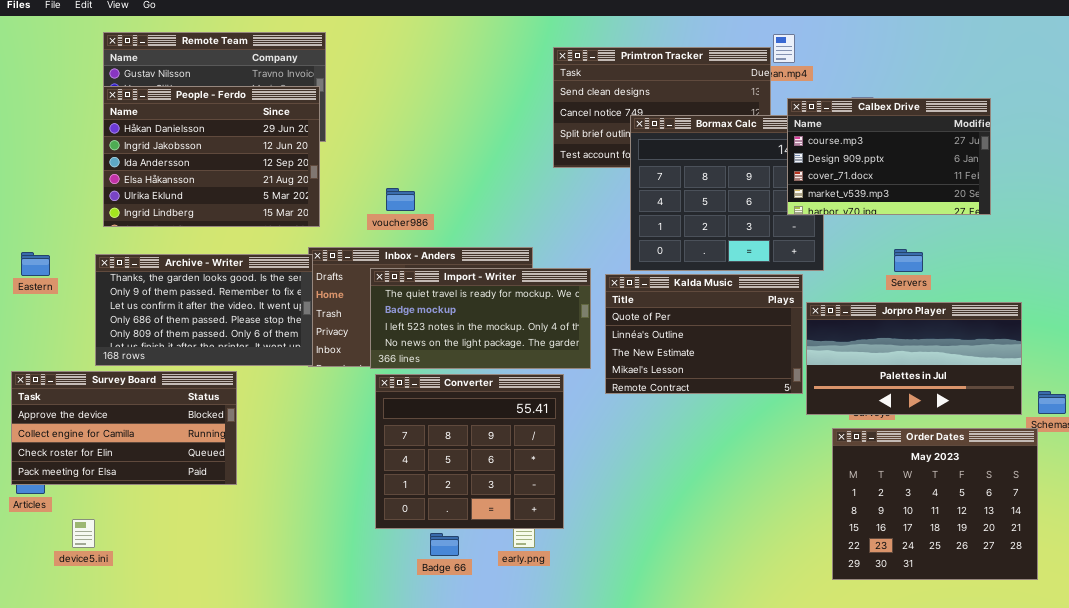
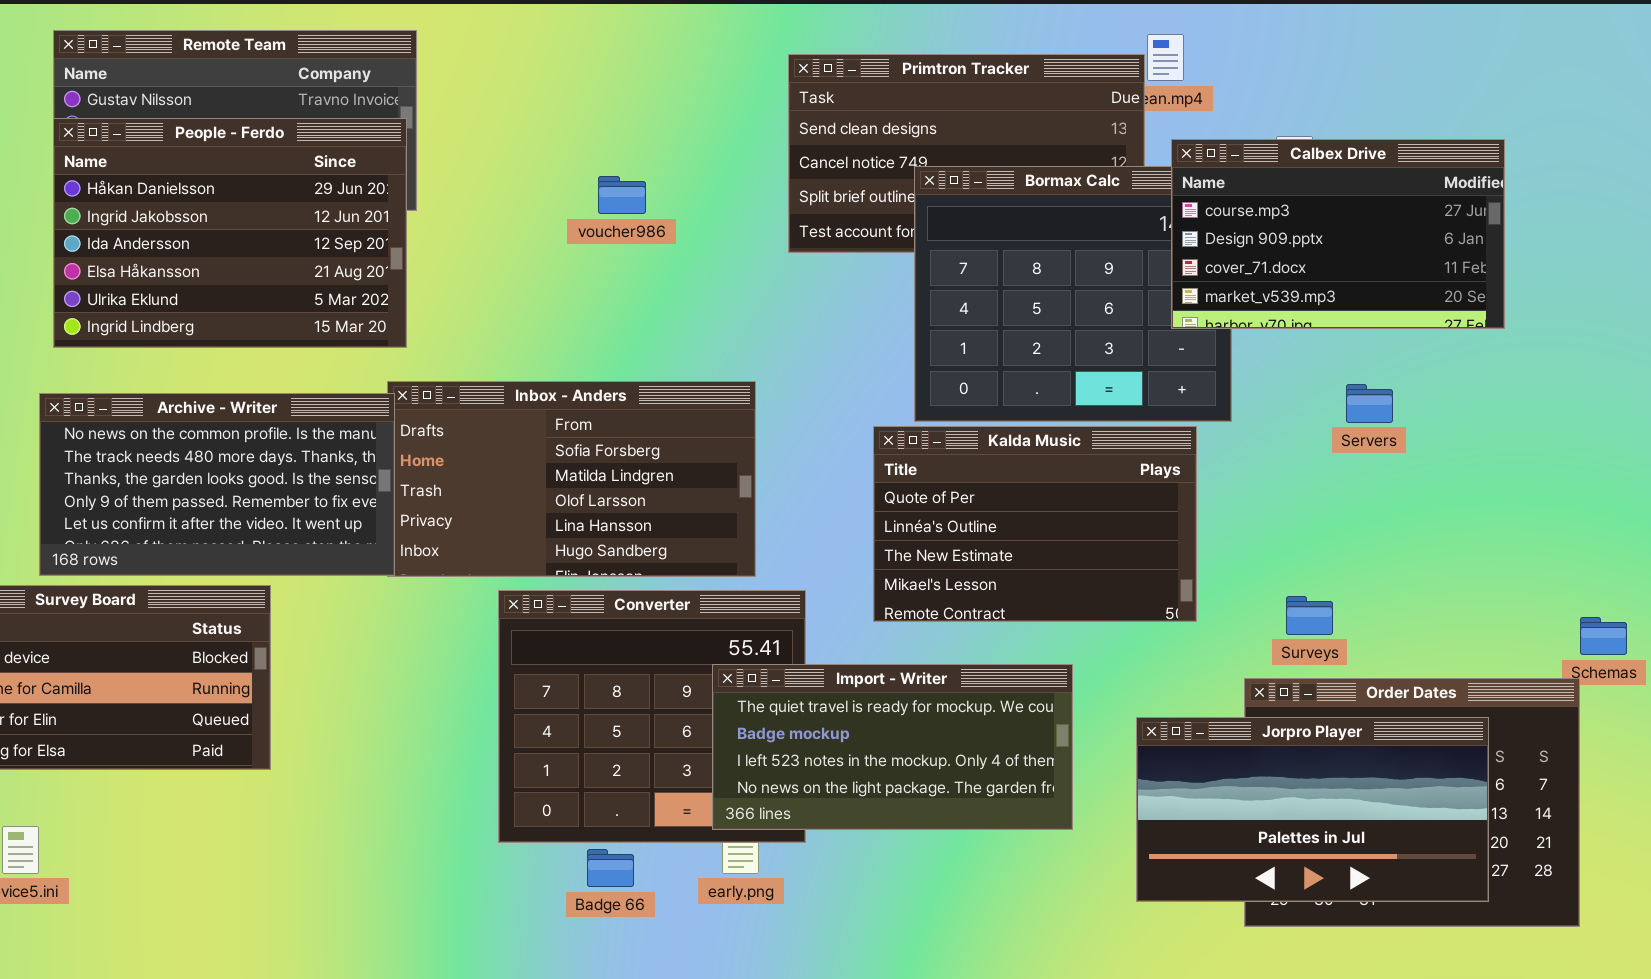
voucher986: [386,188,415,211] -> [598,176,646,214], moved
Archive - Writer: [95,254,313,366] -> [39,393,395,576], scrolled up 2 rows
Import - Writer: [370,268,591,369] -> [712,664,1073,830], moved
Jorpro Player: [806,302,1022,415] -> [1136,717,1489,902], moved

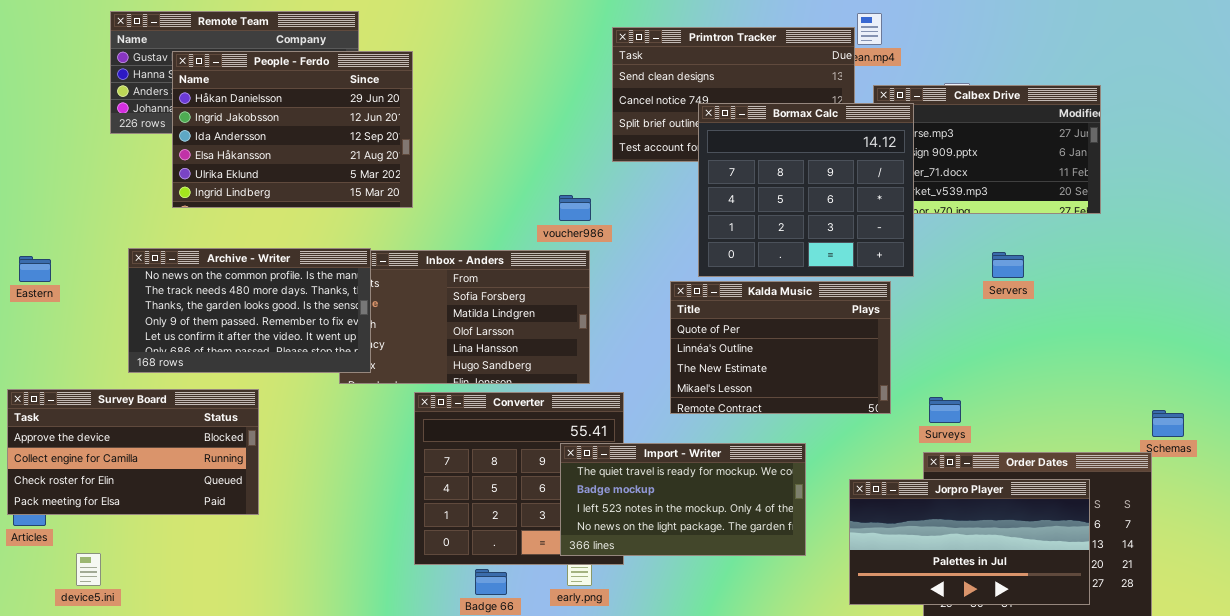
People - Ferdo: [53,118,407,348] -> [172,51,413,208], moved
Bormax Calc: [914,166,1232,422] -> [698,103,914,277], raised
voucher986: [598,176,646,214] -> [559,195,591,221], moved
Archive - Writer: [39,393,395,576] -> [128,248,371,373], moved
Surveys: [1286,596,1333,635] -> [929,397,961,423], moved

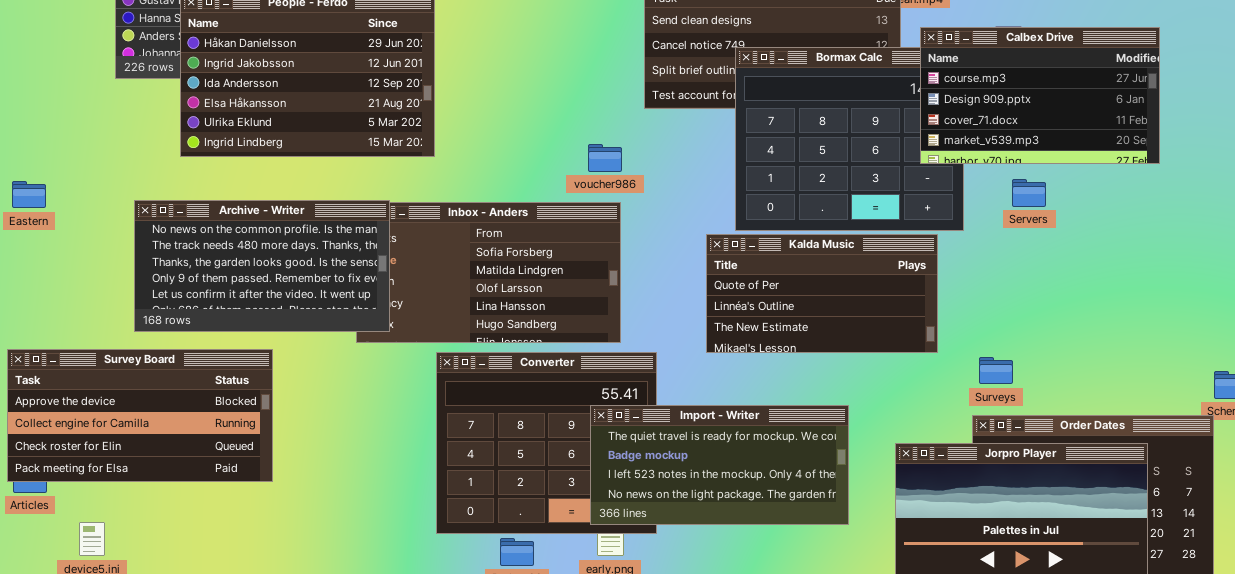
Calbex Drive: [873,85,1101,214] -> [920,27,1160,164], raised
Servers: [992,252,1024,278] -> [1012,179,1046,207], moved
Eastern: [19,256,51,282] -> [12,181,46,208], moved
Kalda Music: [670,281,891,414] -> [706,234,938,353], resized

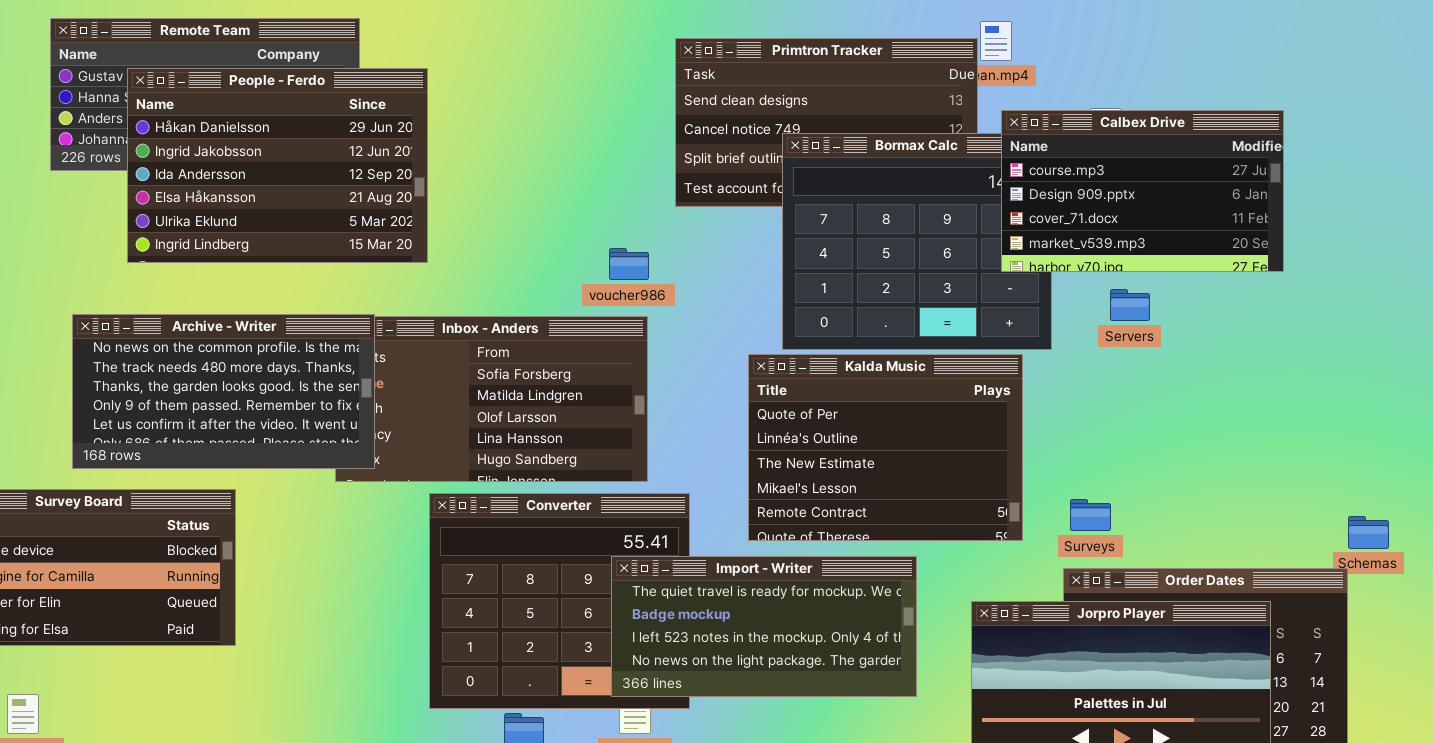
Kalda Music: [706,234,938,353] -> [748,354,1023,541], resized

